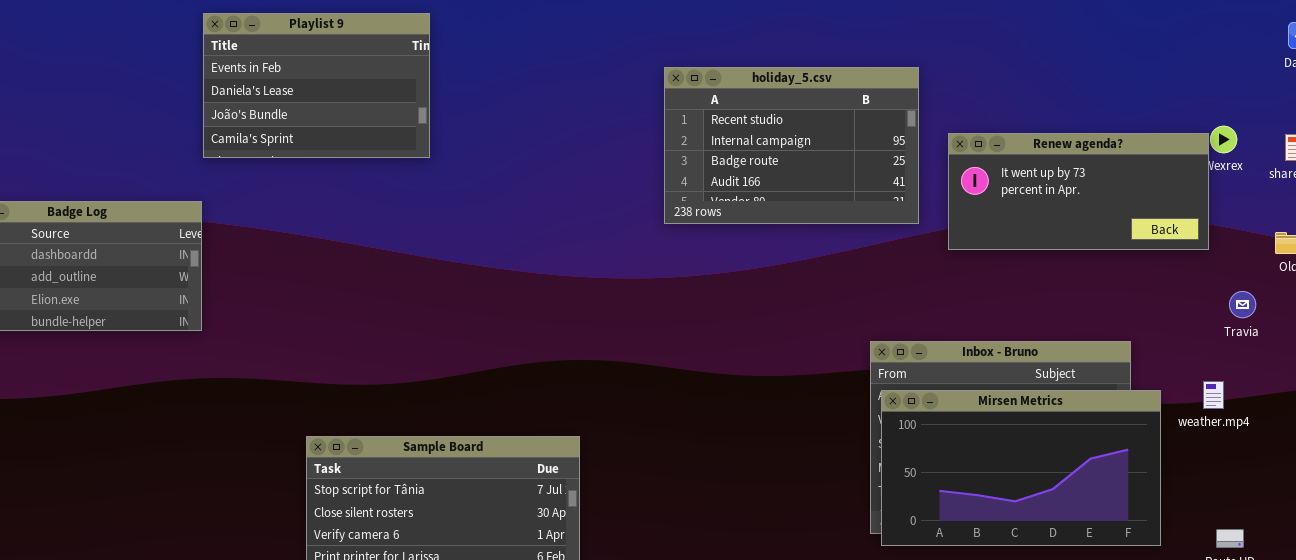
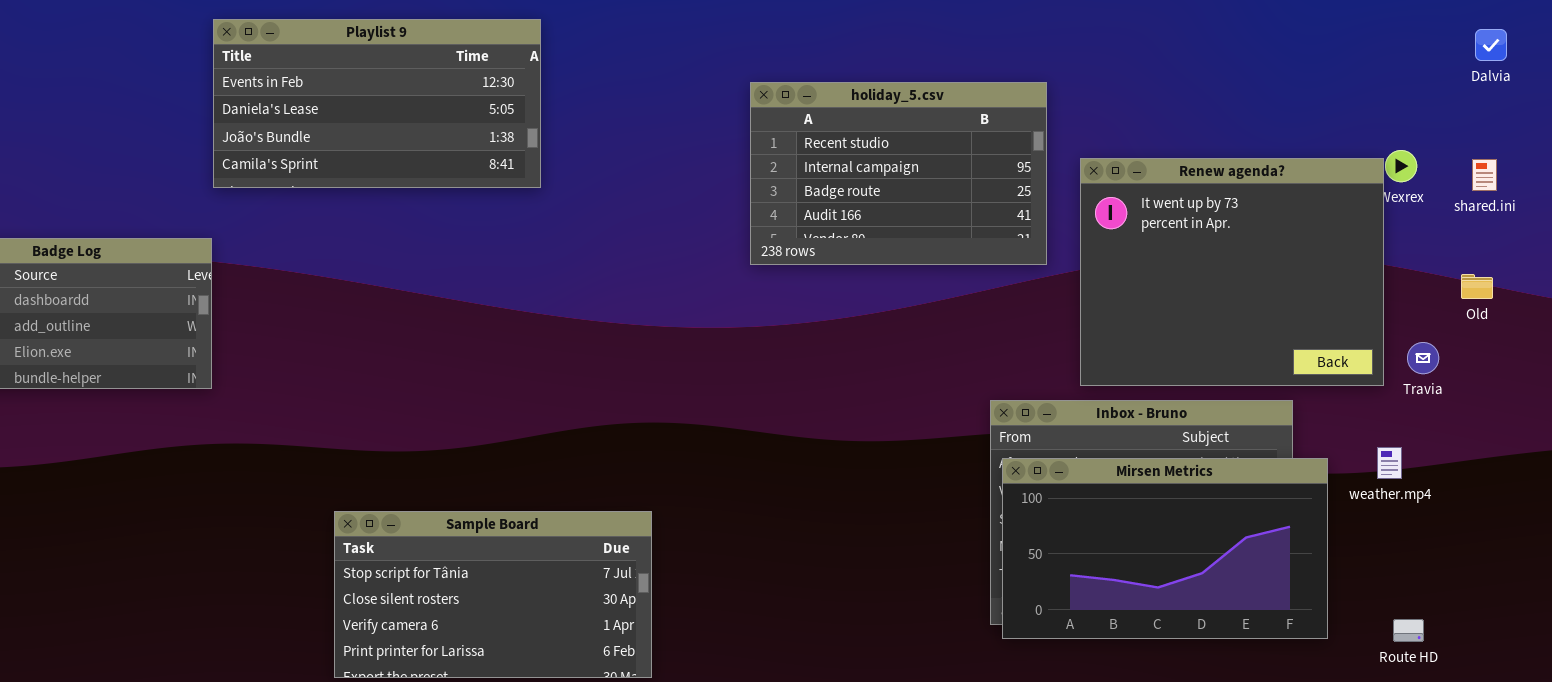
Playlist 9: [203,13,430,158] -> [213,19,541,188], resized
Renew agenda?: [948,133,1209,250] -> [1080,158,1384,386], resized

